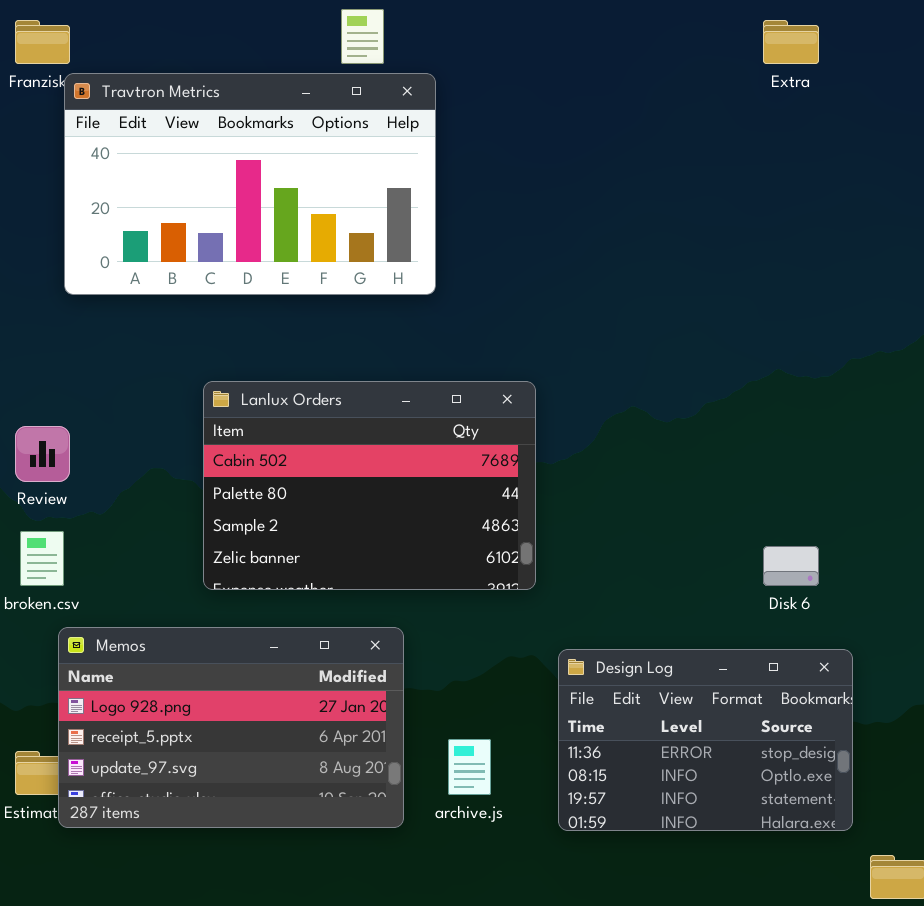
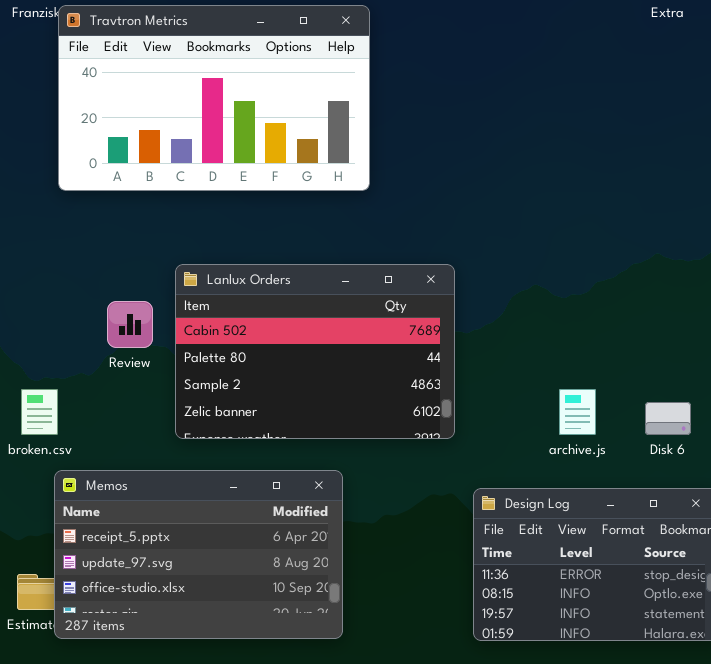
Review: [15,426,70,482] -> [107,301,153,348], moved
Memos: [58,627,404,828] -> [54,470,343,639], scrolled down 1 row
archive.js: [448,739,491,795] -> [559,389,596,435], moved

